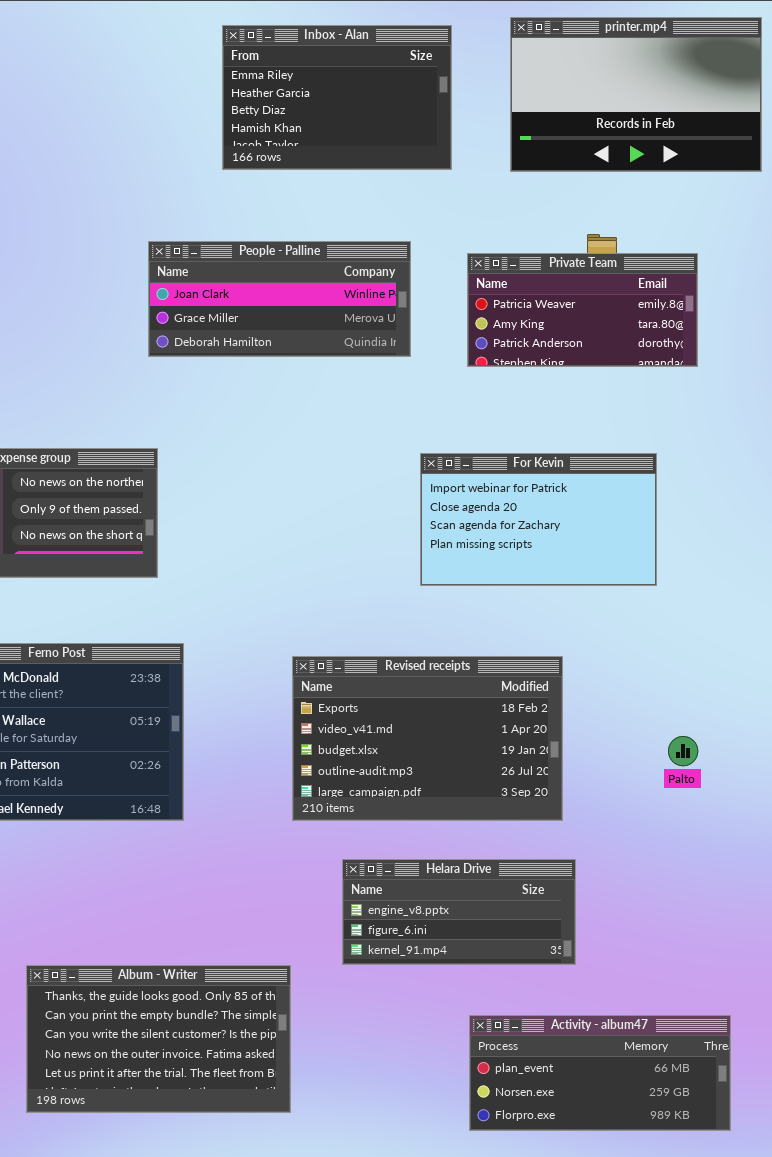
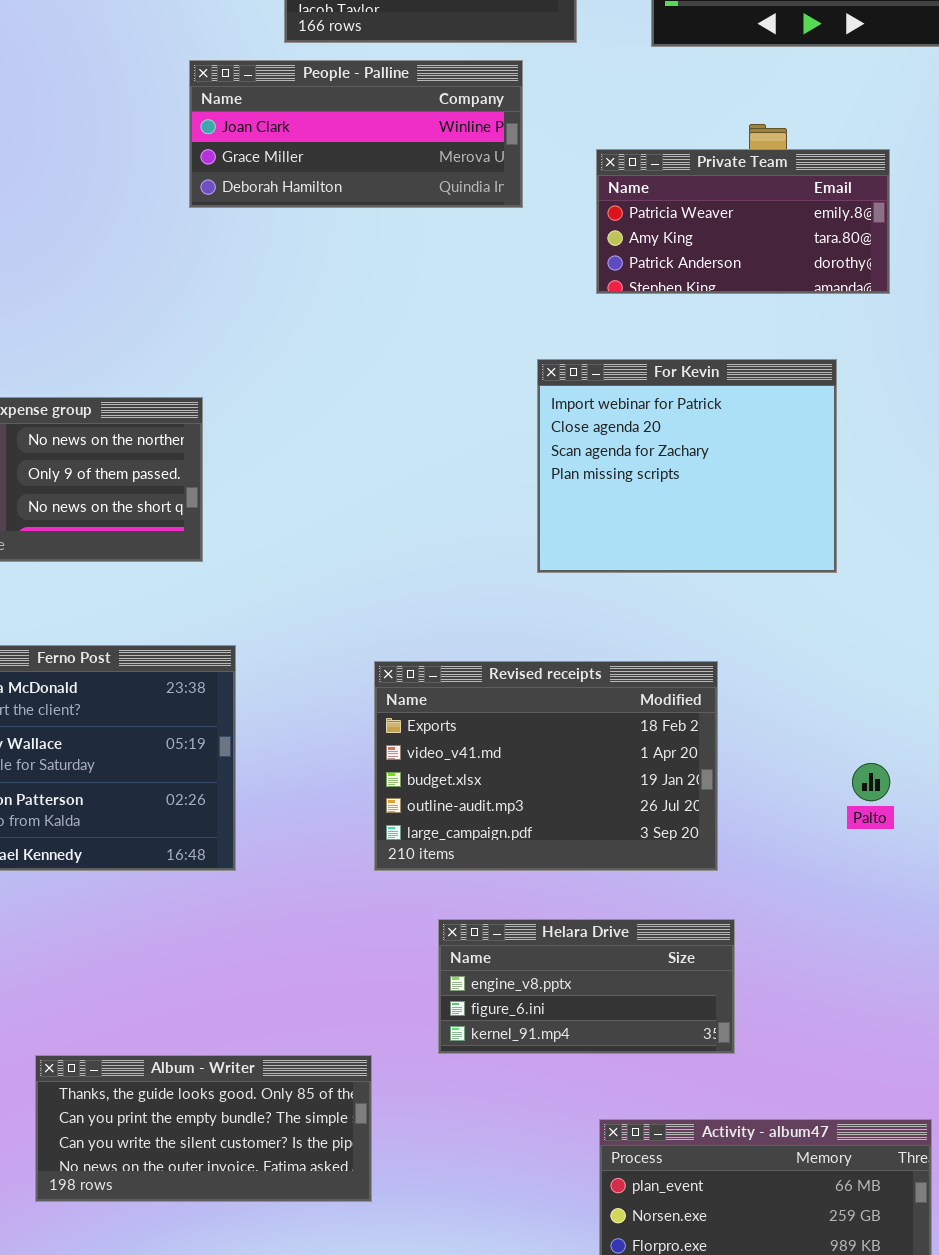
People - Palline: [148,241,411,357] -> [189,60,523,208], moved
For Kevin: [420,453,657,586] -> [537,359,837,573], resized
Album - Writer: [26,965,291,1113] -> [35,1055,372,1202], resized

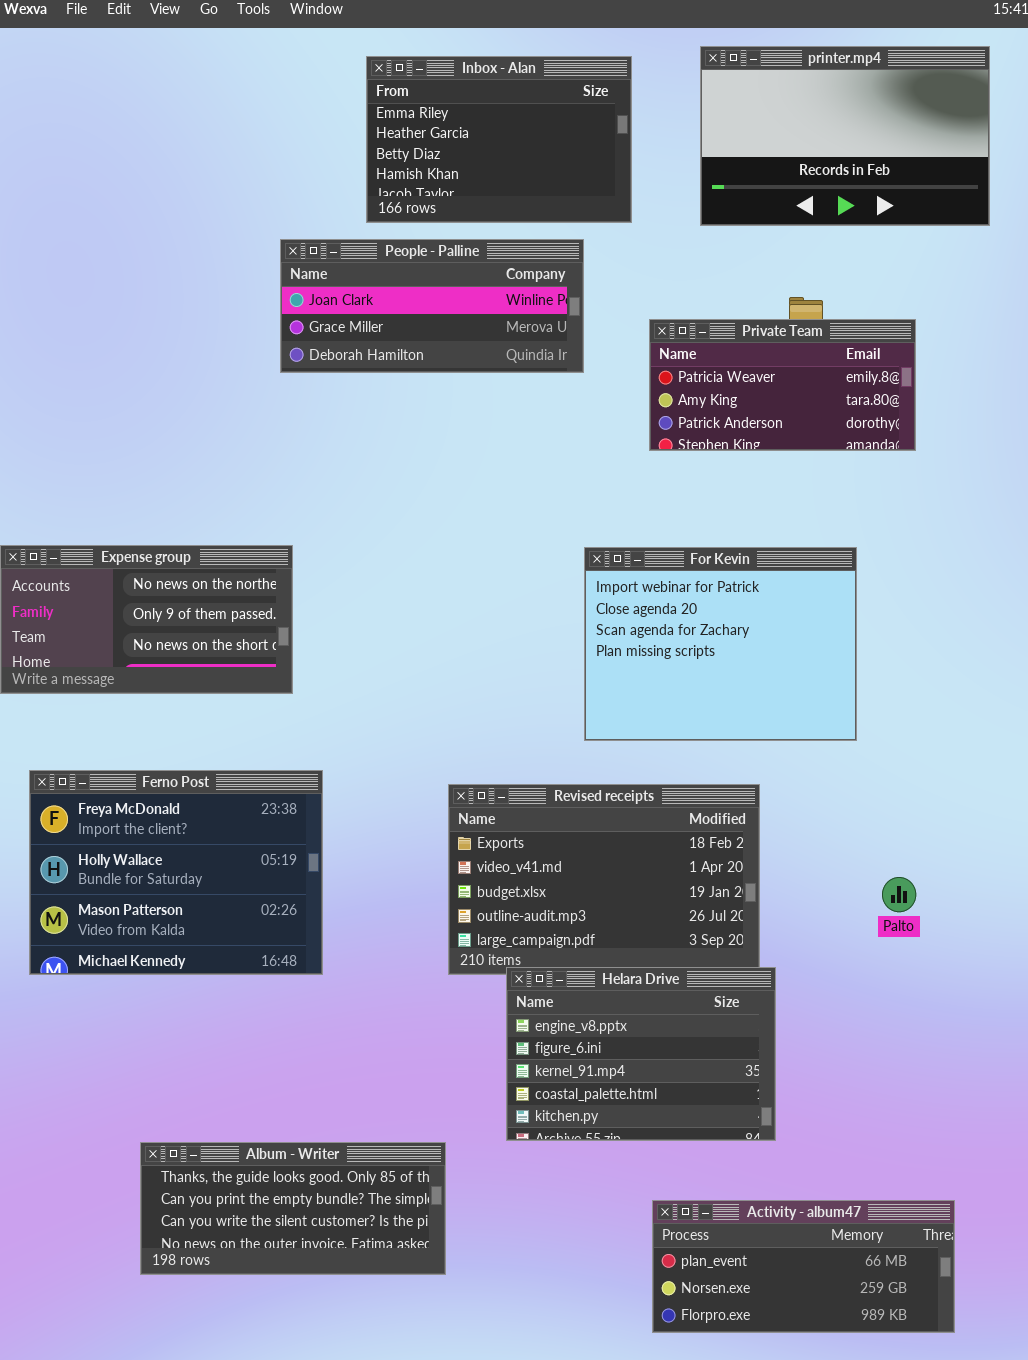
For Kevin: [537,359,837,573] -> [584,547,857,741], moved
Helara Drive: [438,919,735,1054] -> [506,967,776,1141], resized

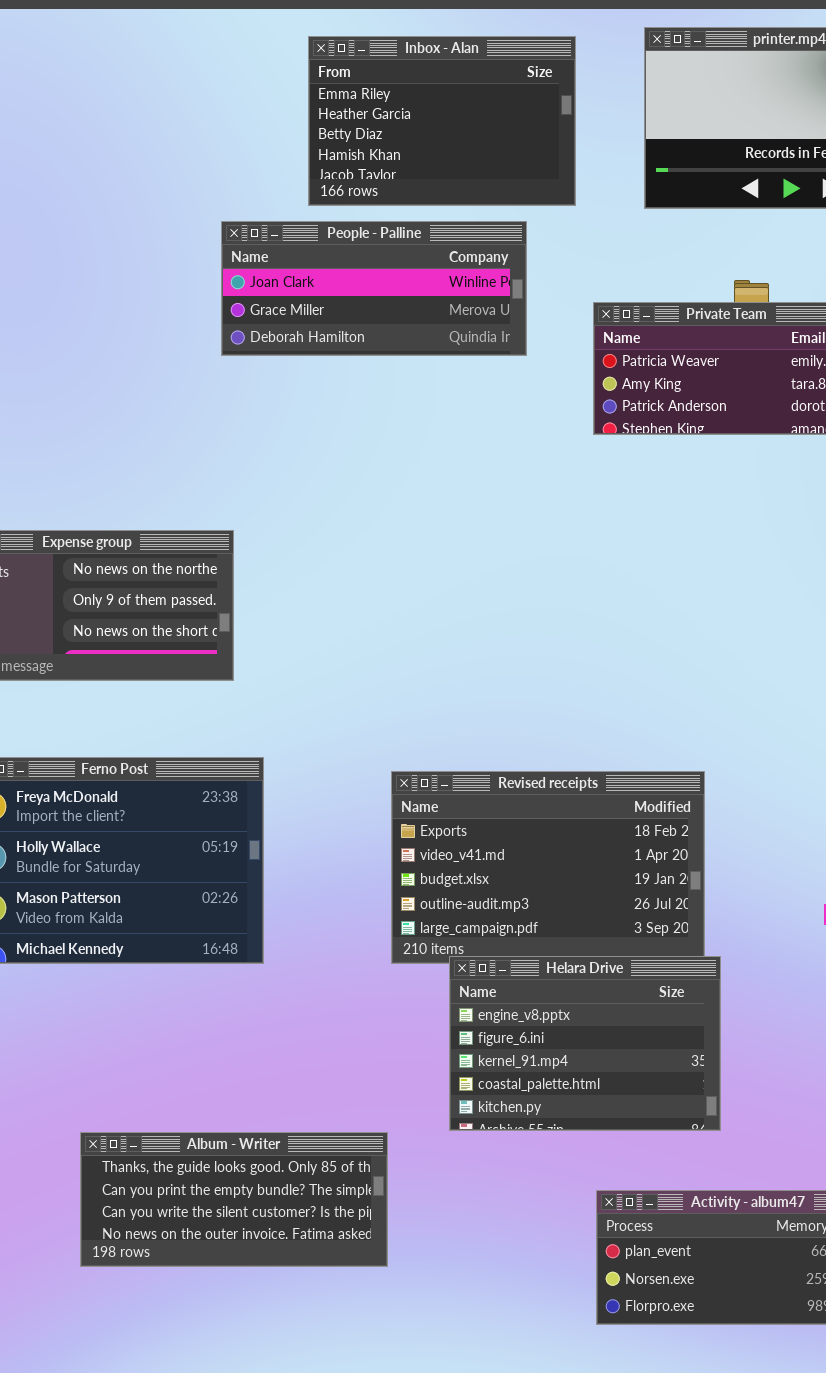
For Kevin: [584,547,857,741] -> none, closed

